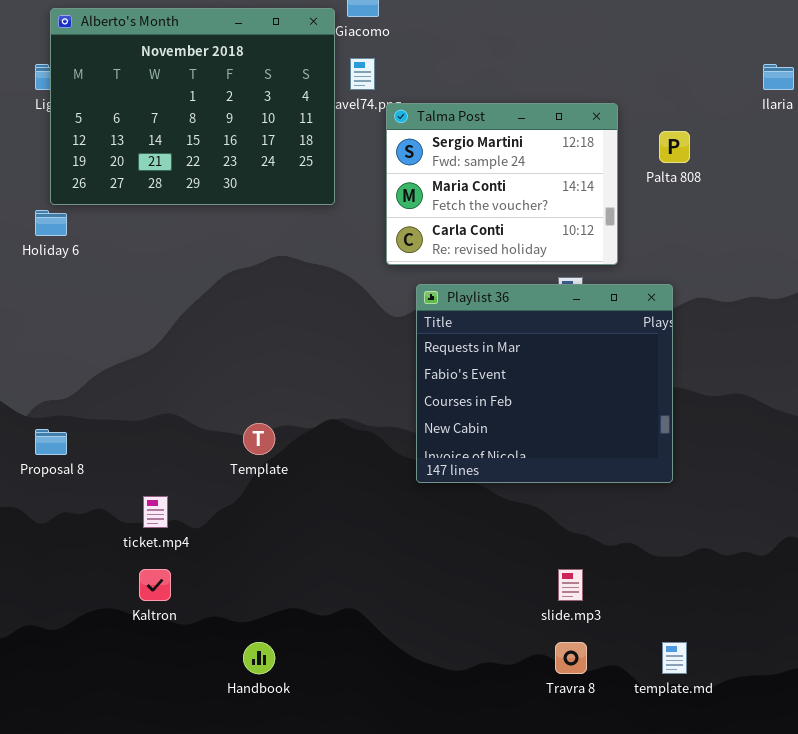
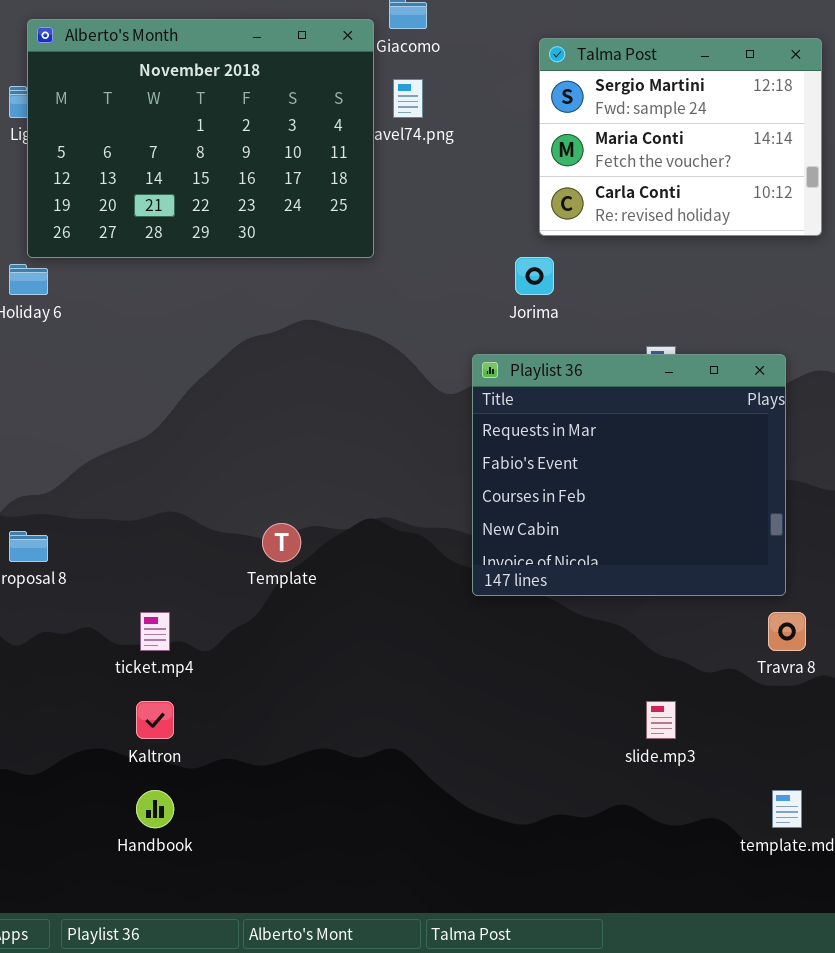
Talma Post: [386,103,618,265] -> [539,38,822,236], moved
Handbook: [243,642,275,674] -> [136,790,174,828], moved
Travra 8: [555,642,587,674] -> [768,612,806,651], moved

